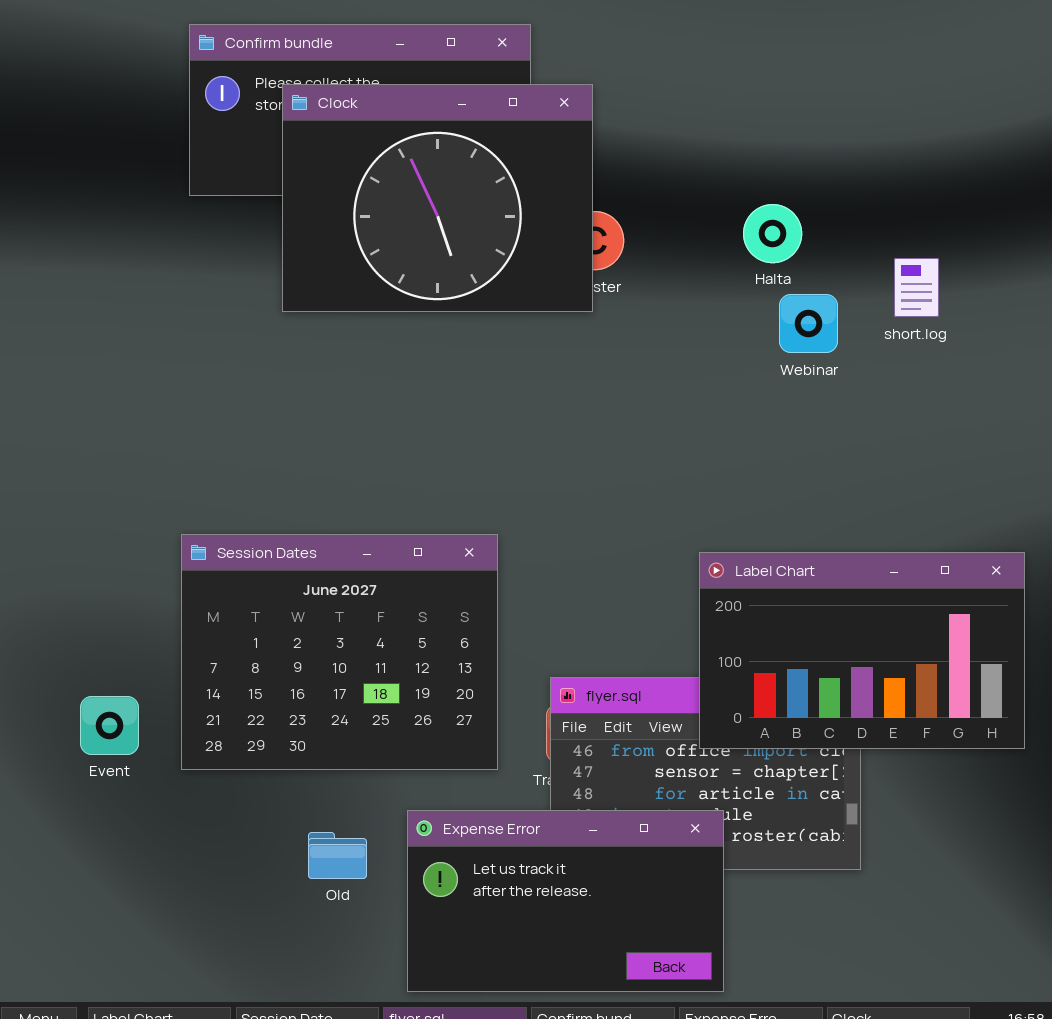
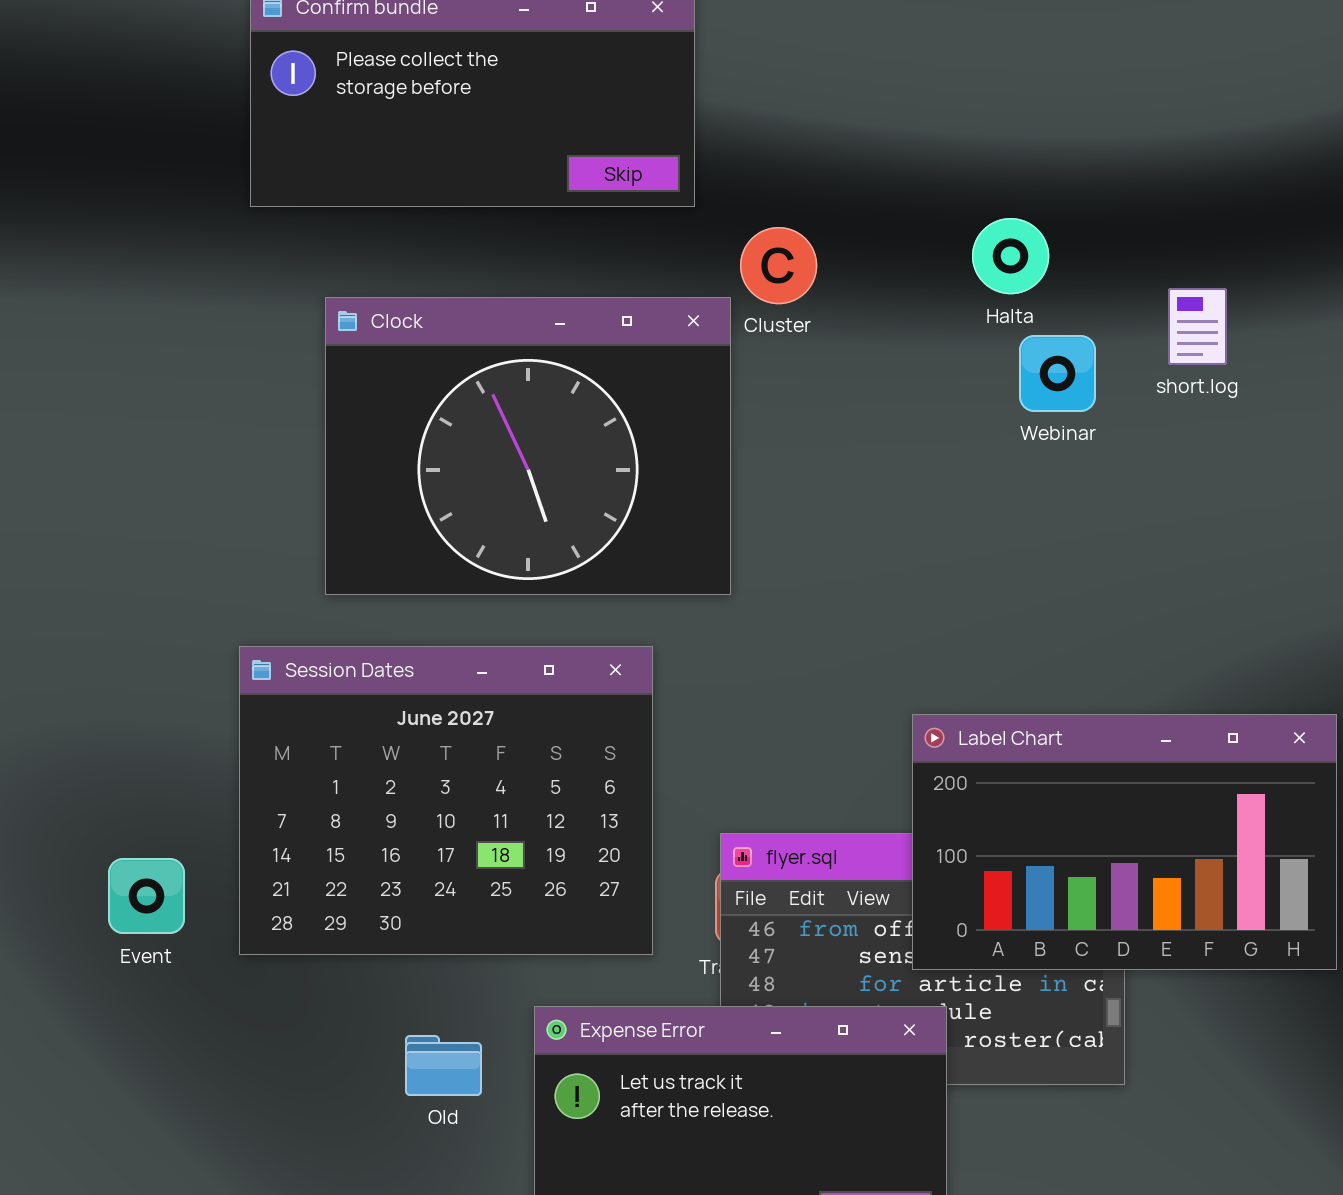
Clock: [282,84,593,312] -> [325,297,731,595], moved
Label Chart: [699,552,1025,749] -> [912,714,1337,970], moved

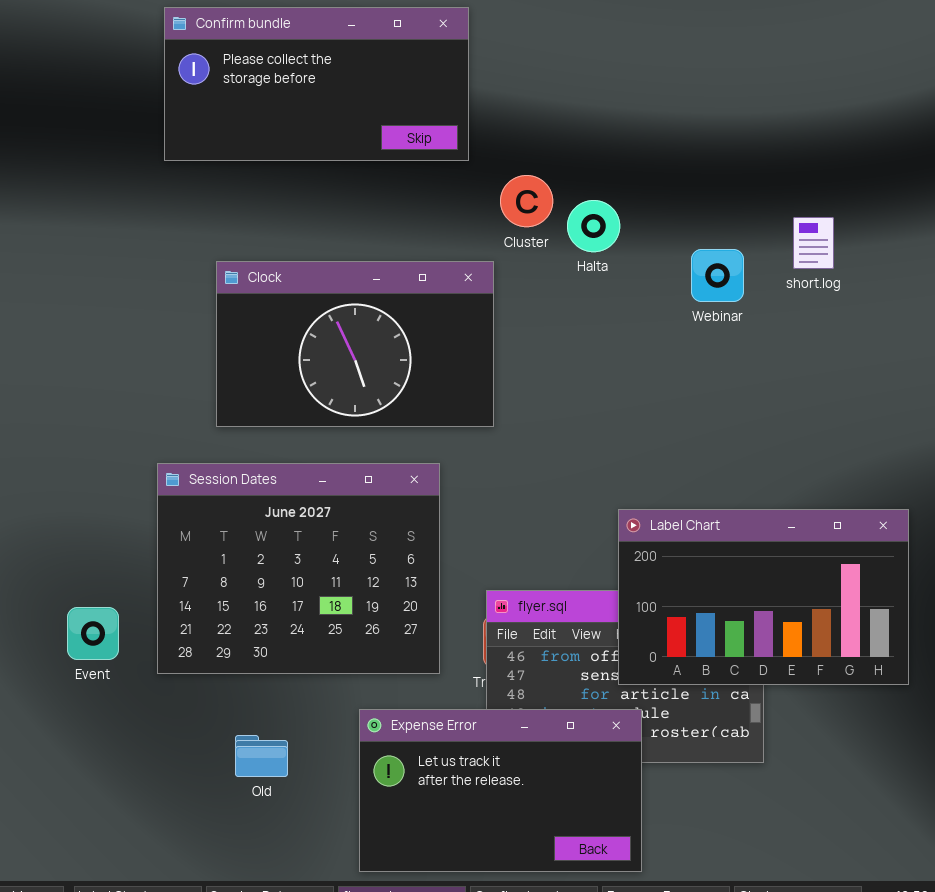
Halta: [972,218,1049,294] -> [567,200,620,252], moved
Clock: [325,297,731,595] -> [216,261,494,427], resized
Old: [405,1035,482,1096] -> [235,735,288,777], moved

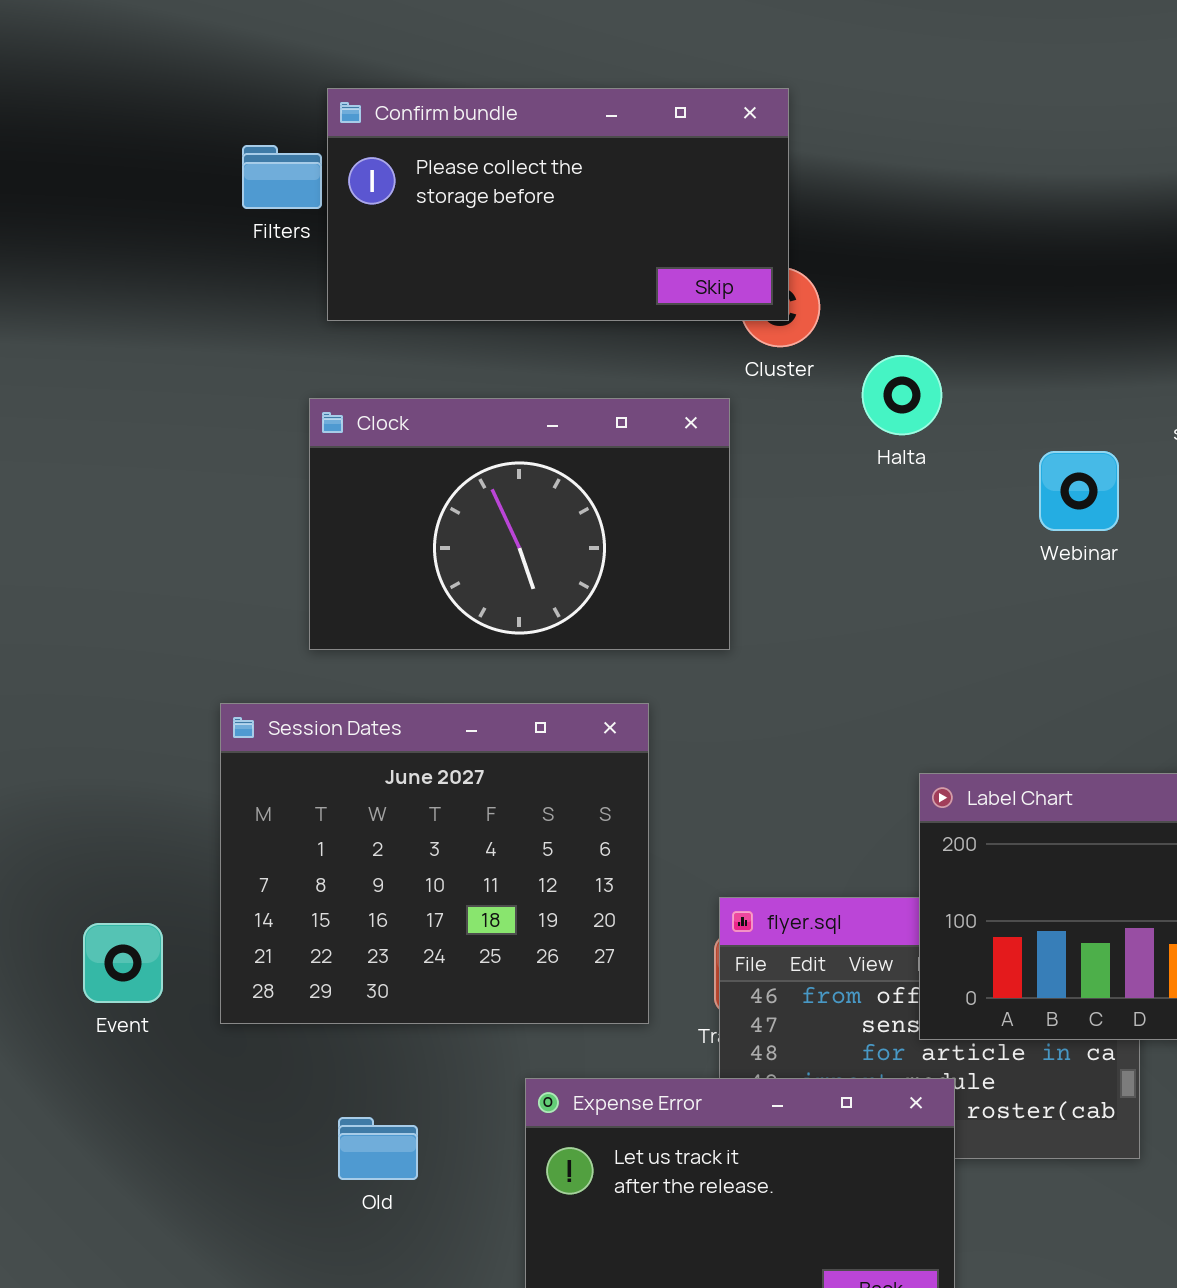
Confirm bundle: [164,7,469,161] -> [327,88,789,321], moved
Halta: [567,200,620,252] -> [862,355,942,435], moved
Webinar: [691,249,744,302] -> [1039,451,1119,531], moved

